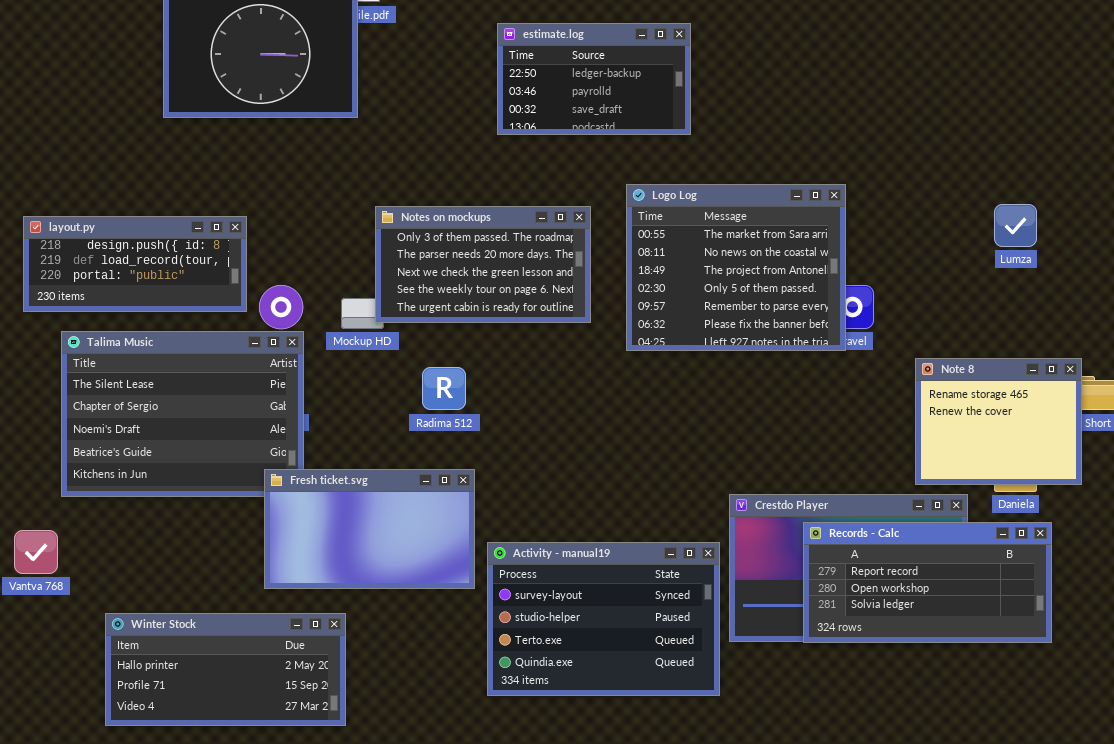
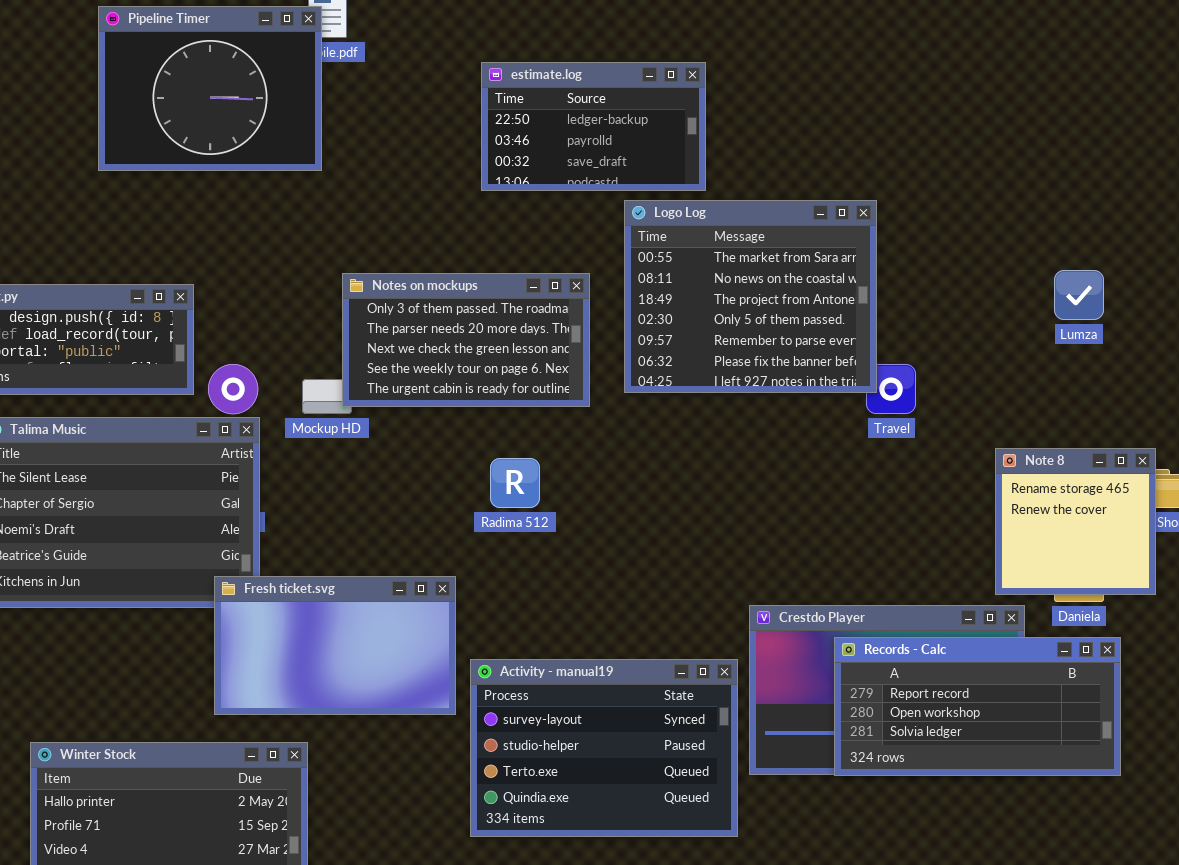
Logo Log: [626,184,846,351] -> [624,200,877,393], moved
Note 8: [915,358,1082,485] -> [995,448,1156,595], resized
Radima 512: [422,367,466,410] -> [490,458,540,508], moved

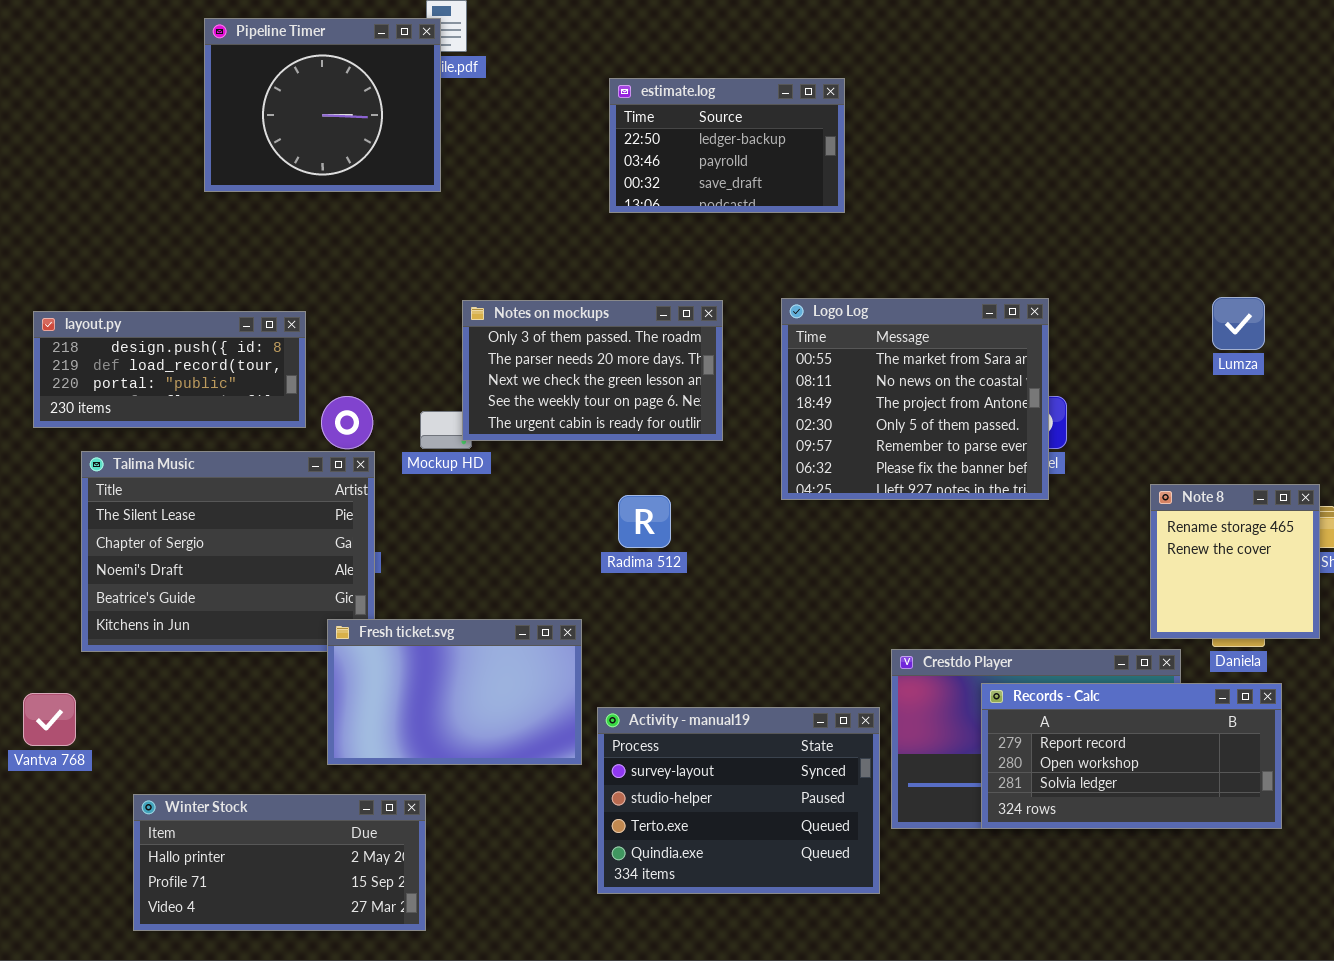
Logo Log: [624,200,877,393] -> [781,298,1049,500], moved

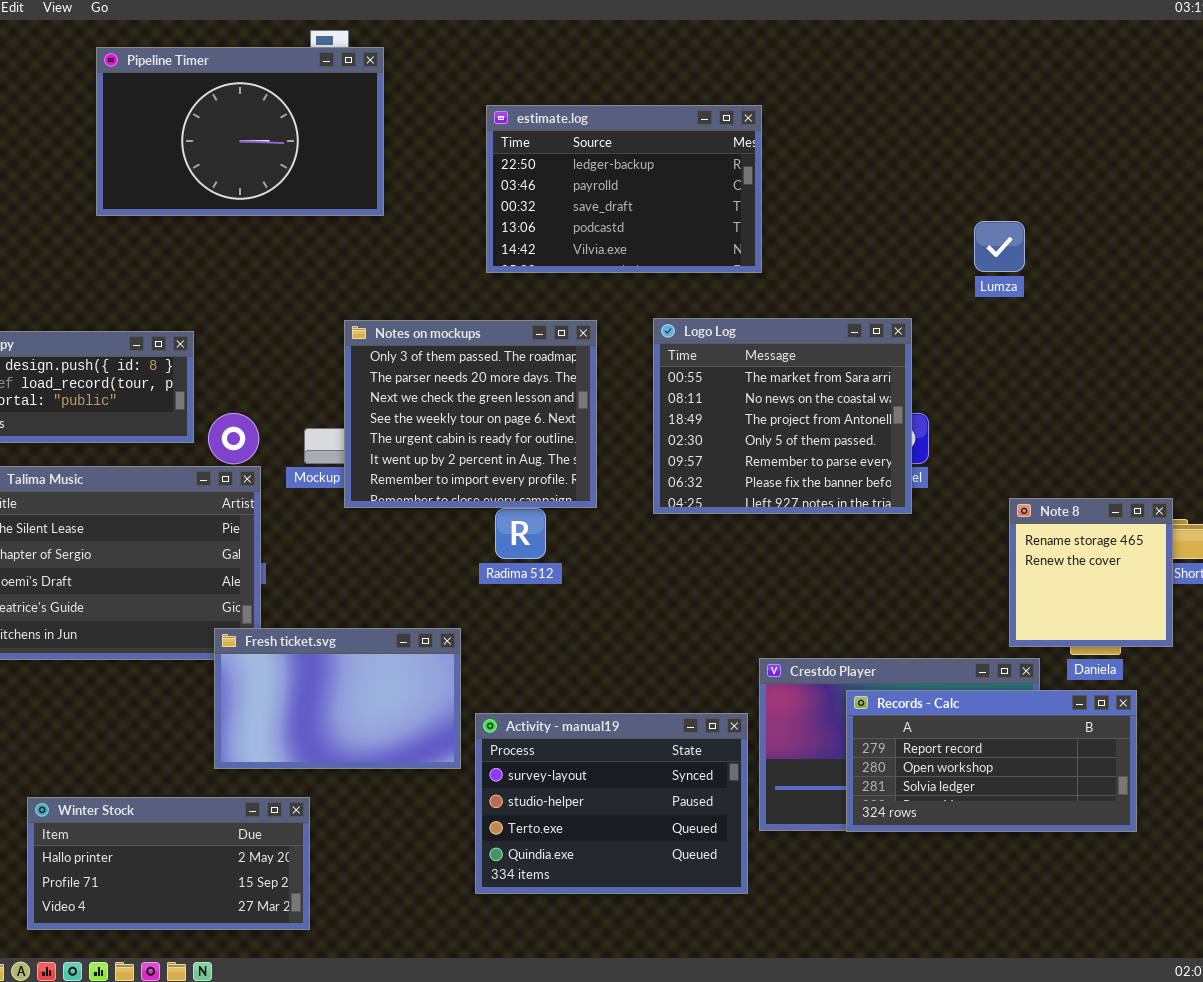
Pipeline Timer: [204,18,441,192] -> [96,47,384,216], resized
estimate.log: [609,78,845,213] -> [486,105,762,273], resized
Lumza: [1212,297,1265,350] -> [974,221,1025,272], moved
Notes on mockups: [462,300,723,441] -> [344,320,597,508], resized

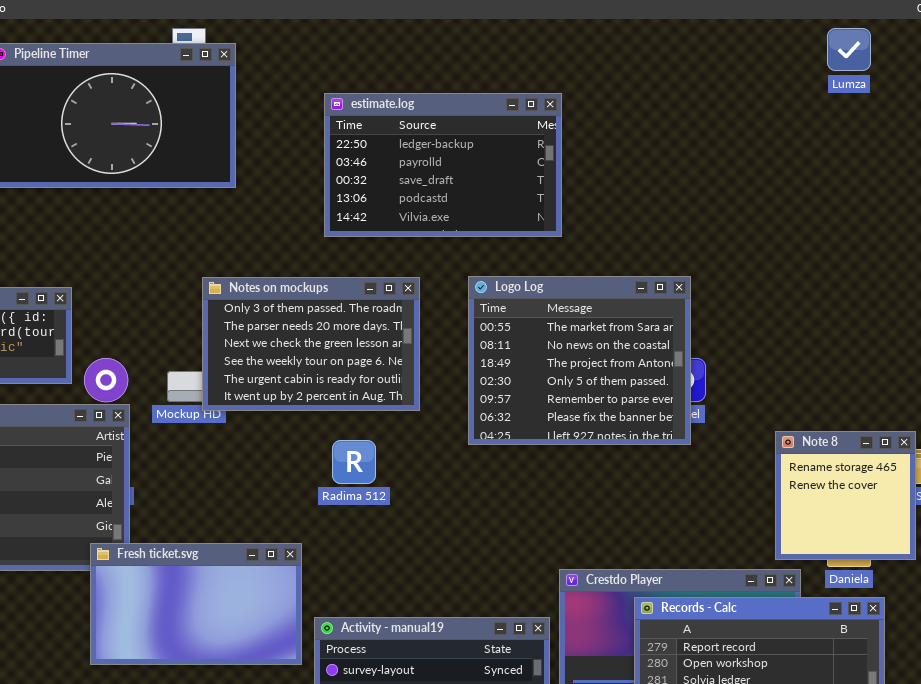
Lumza: [974,221,1025,272] -> [827,28,871,71], moved
Notes on mockups: [344,320,597,508] -> [202,277,420,411], resized

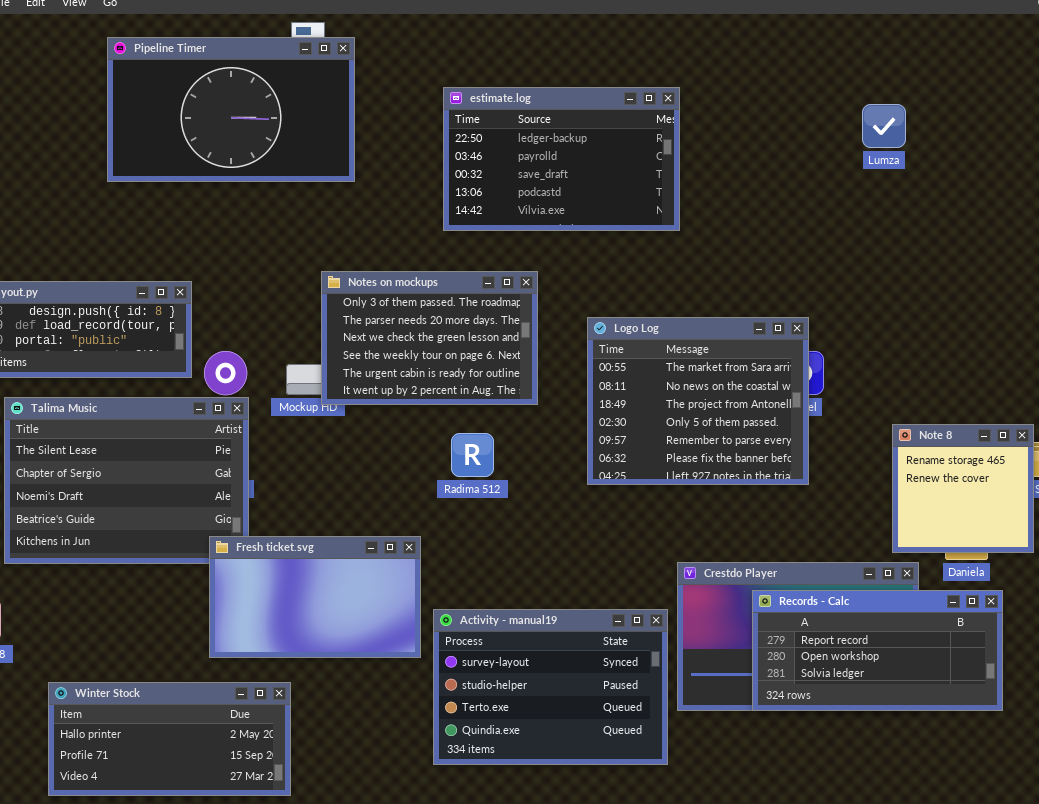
Lumza: [827,28,871,71] -> [862,104,906,148], moved
Logo Log: [468,276,691,445] -> [587,317,809,485], moved

